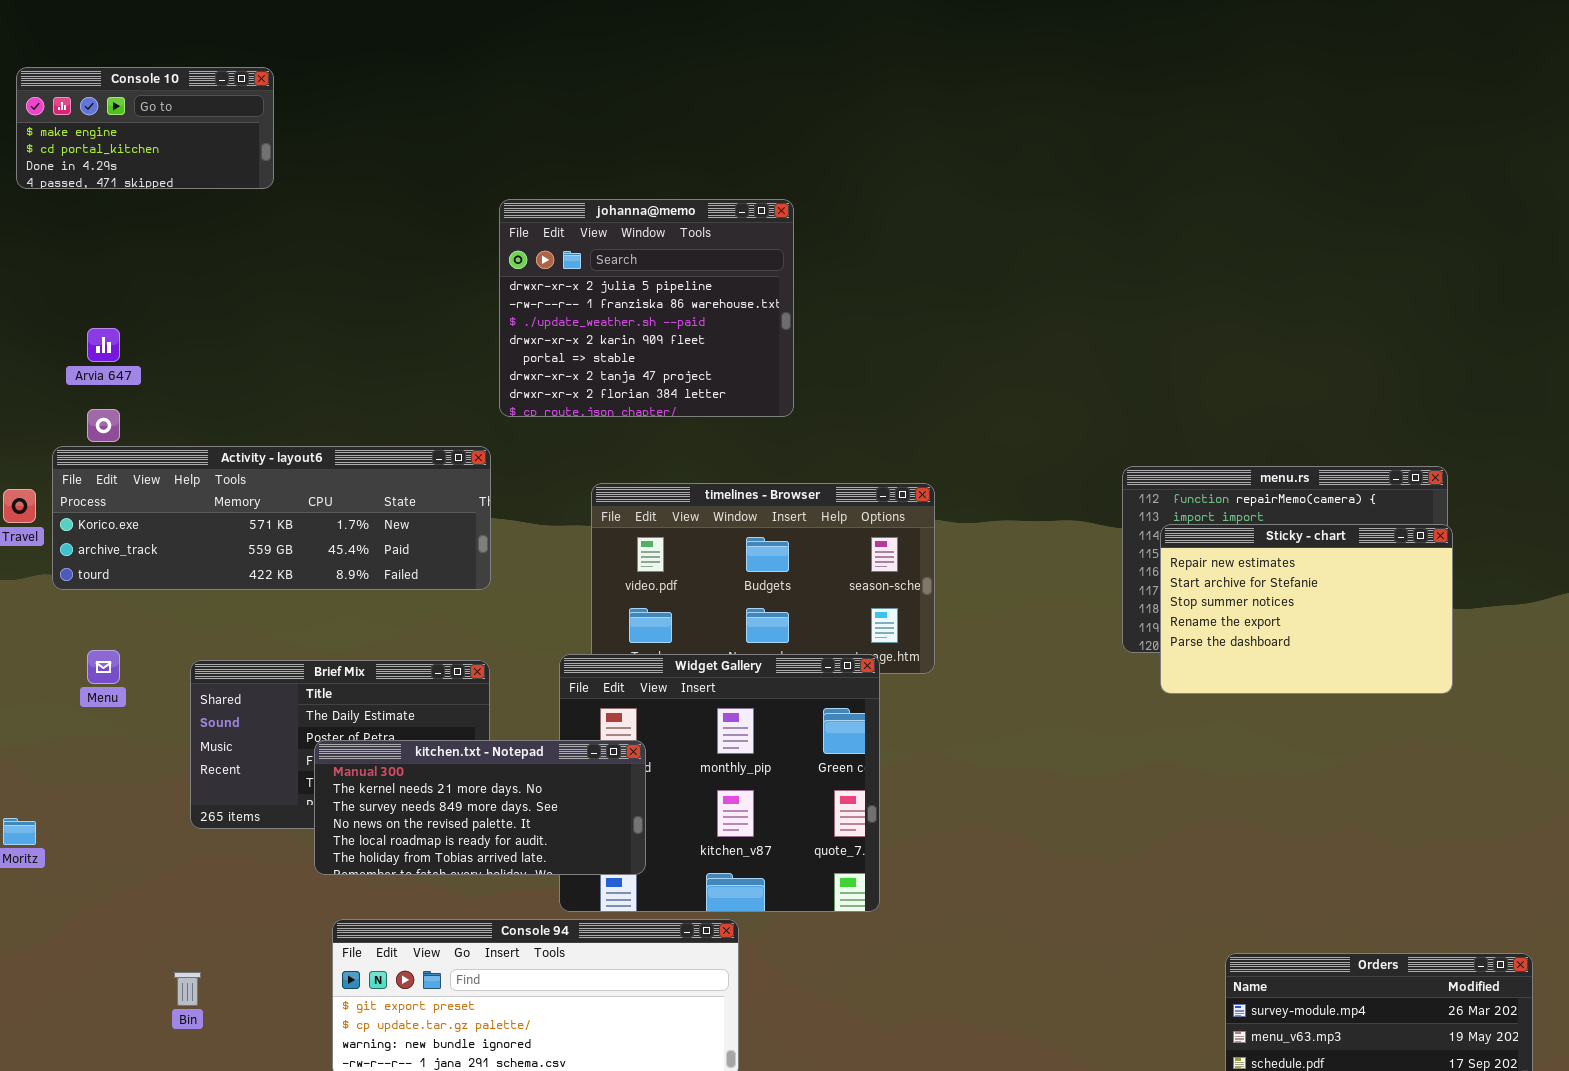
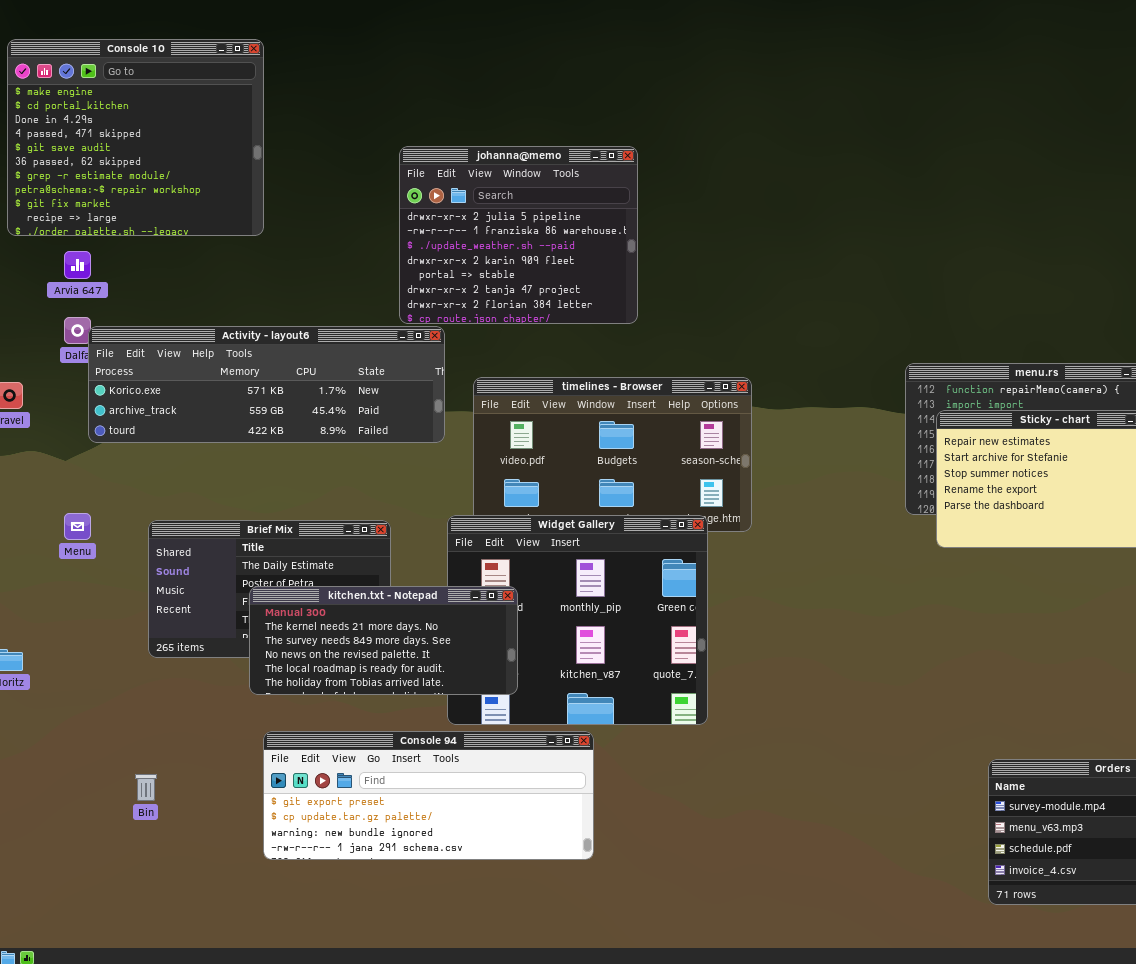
Console 10: [16,67,274,189] -> [7,39,264,236], resized
Activity - layout6: [52,446,491,590] -> [88,326,445,443], moved

